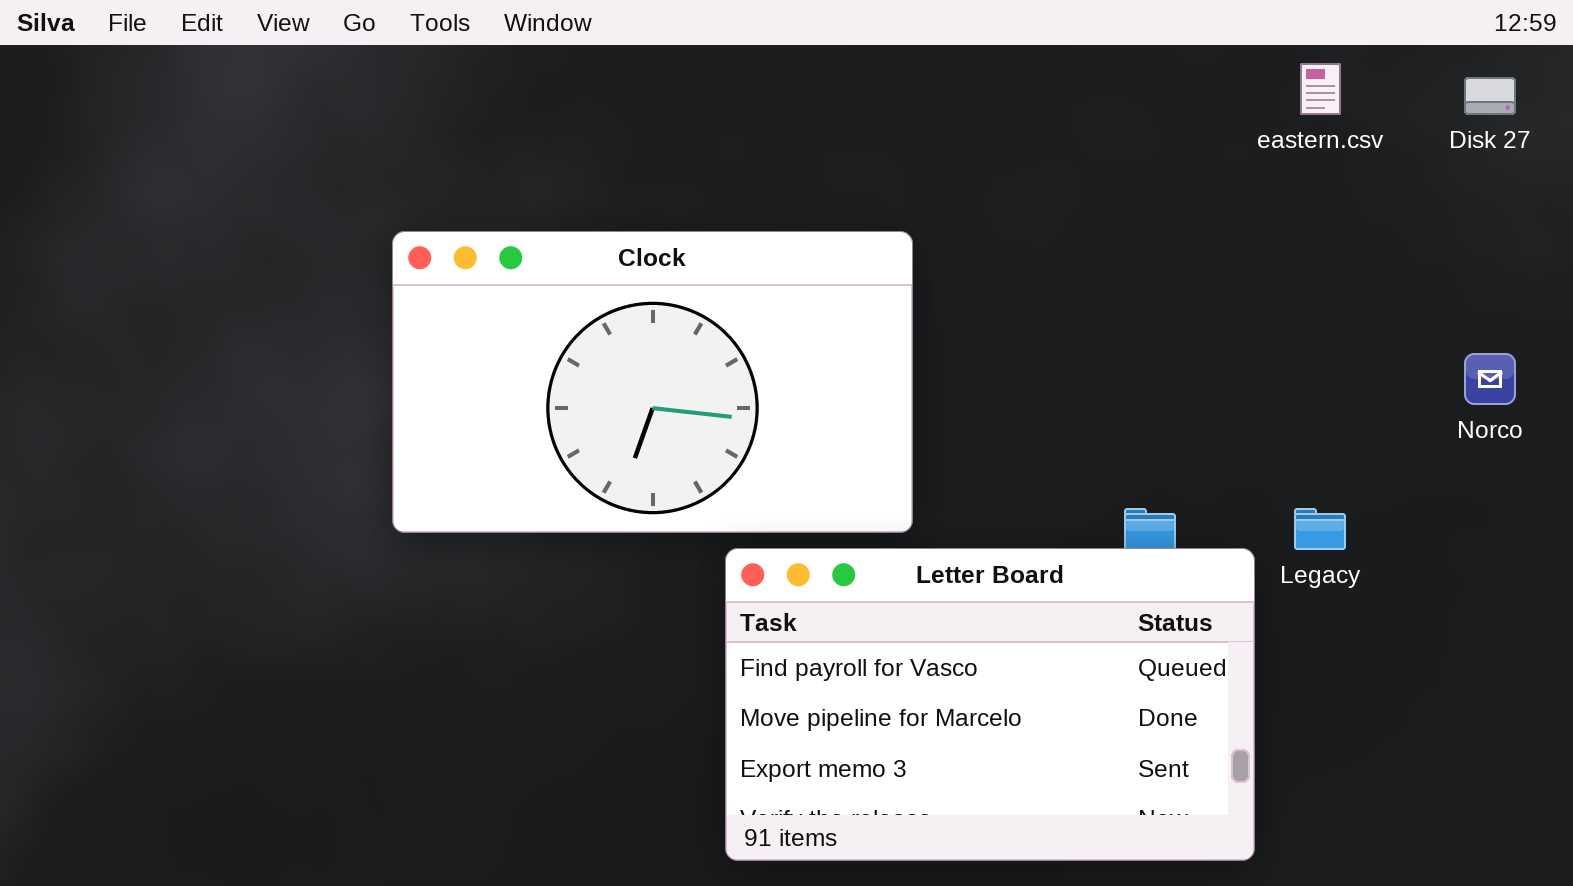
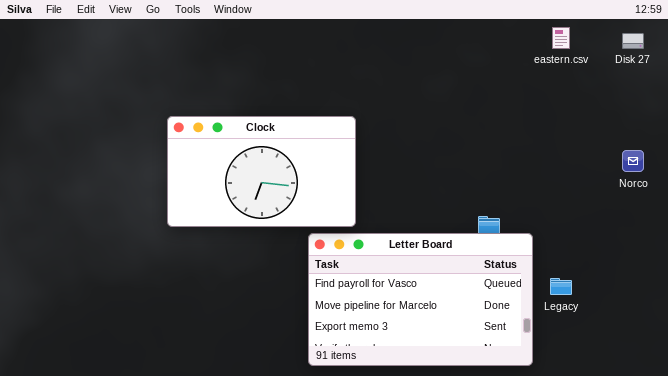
Clock: [392,231,913,533] -> [167,116,356,227], resized
Legacy: [1294,508,1346,550] -> [550,278,572,295], moved

